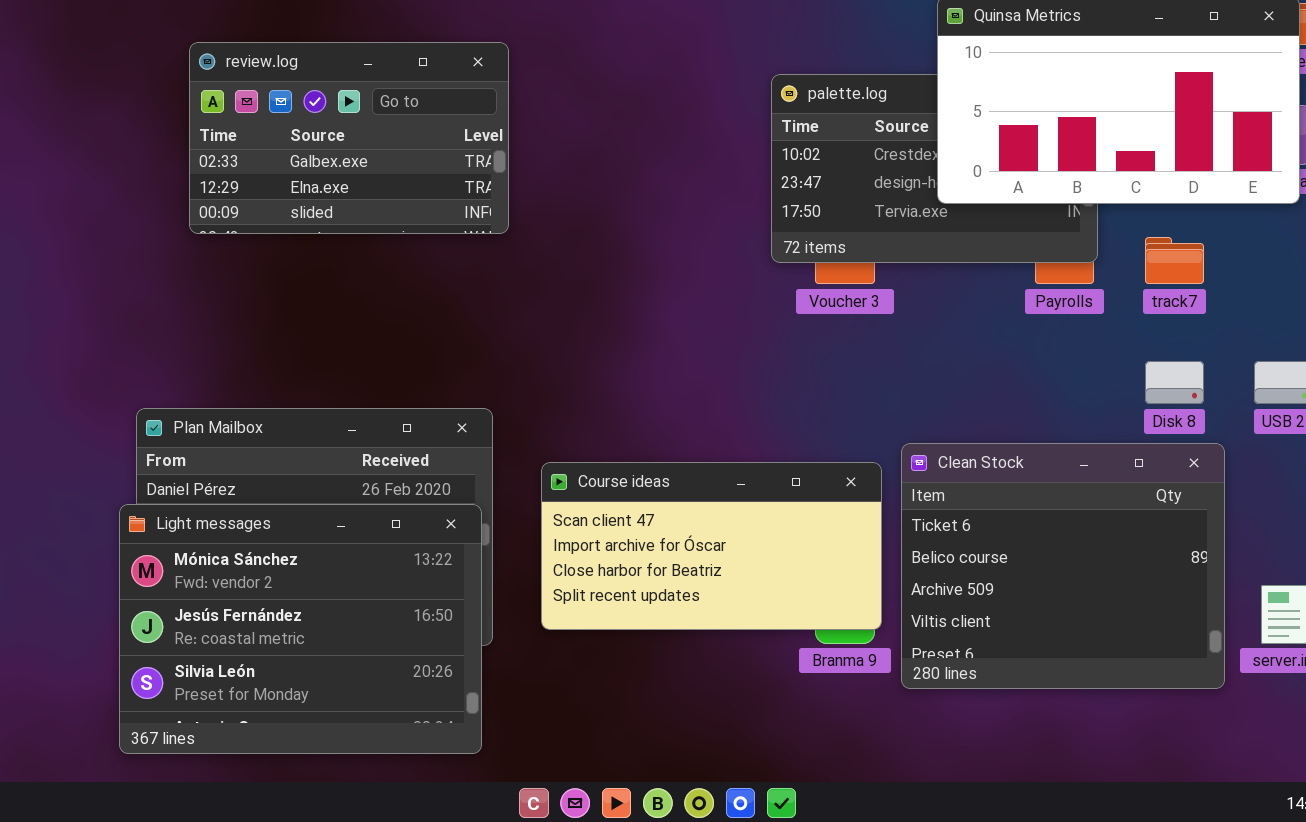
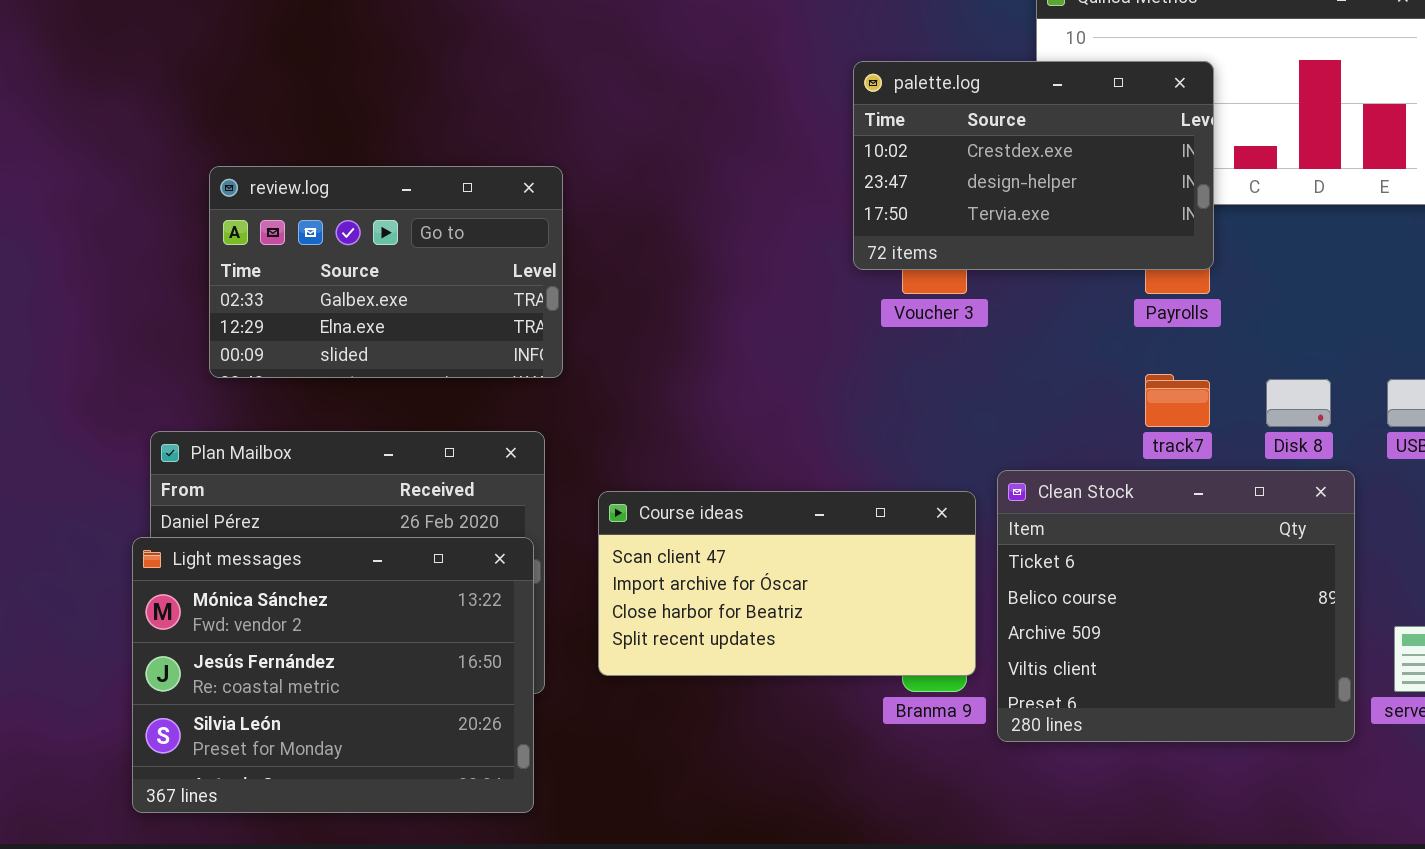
review.log: [189,42,509,234] -> [209,166,563,378], moved
palette.log: [771,74,1098,263] -> [853,61,1214,270], raised
track7: [1145,237,1204,284] -> [1145,374,1210,427], moved

